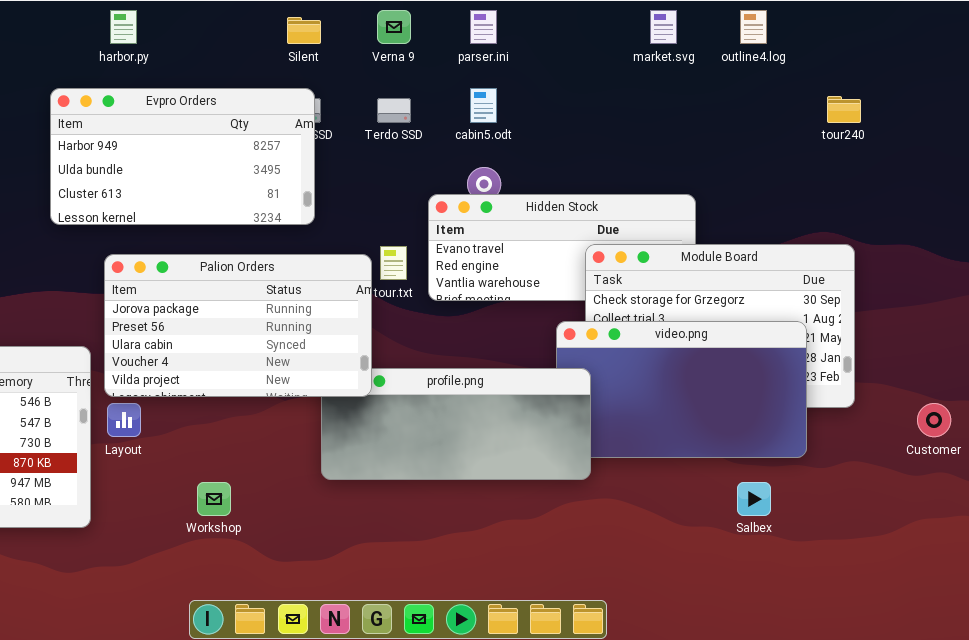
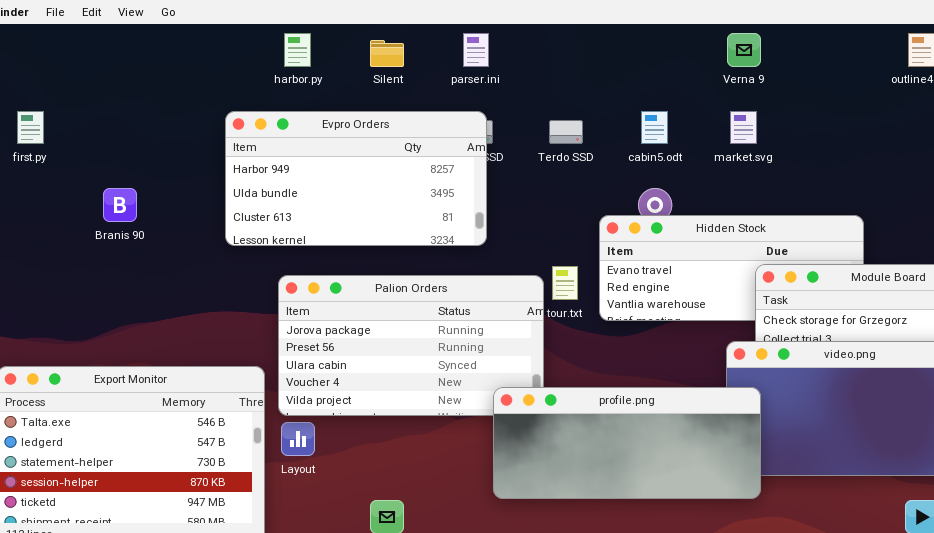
Verna 9: [377,10,411,44] -> [727,33,761,67], moved
parser.ini: [470,10,497,44] -> [463,33,489,67], moved
market.svg: [650,10,677,44] -> [730,111,757,144], moved
Silent: [287,17,321,44] -> [370,40,404,67], moved
profile.png: [321,368,591,480] -> [493,387,761,499], raised

